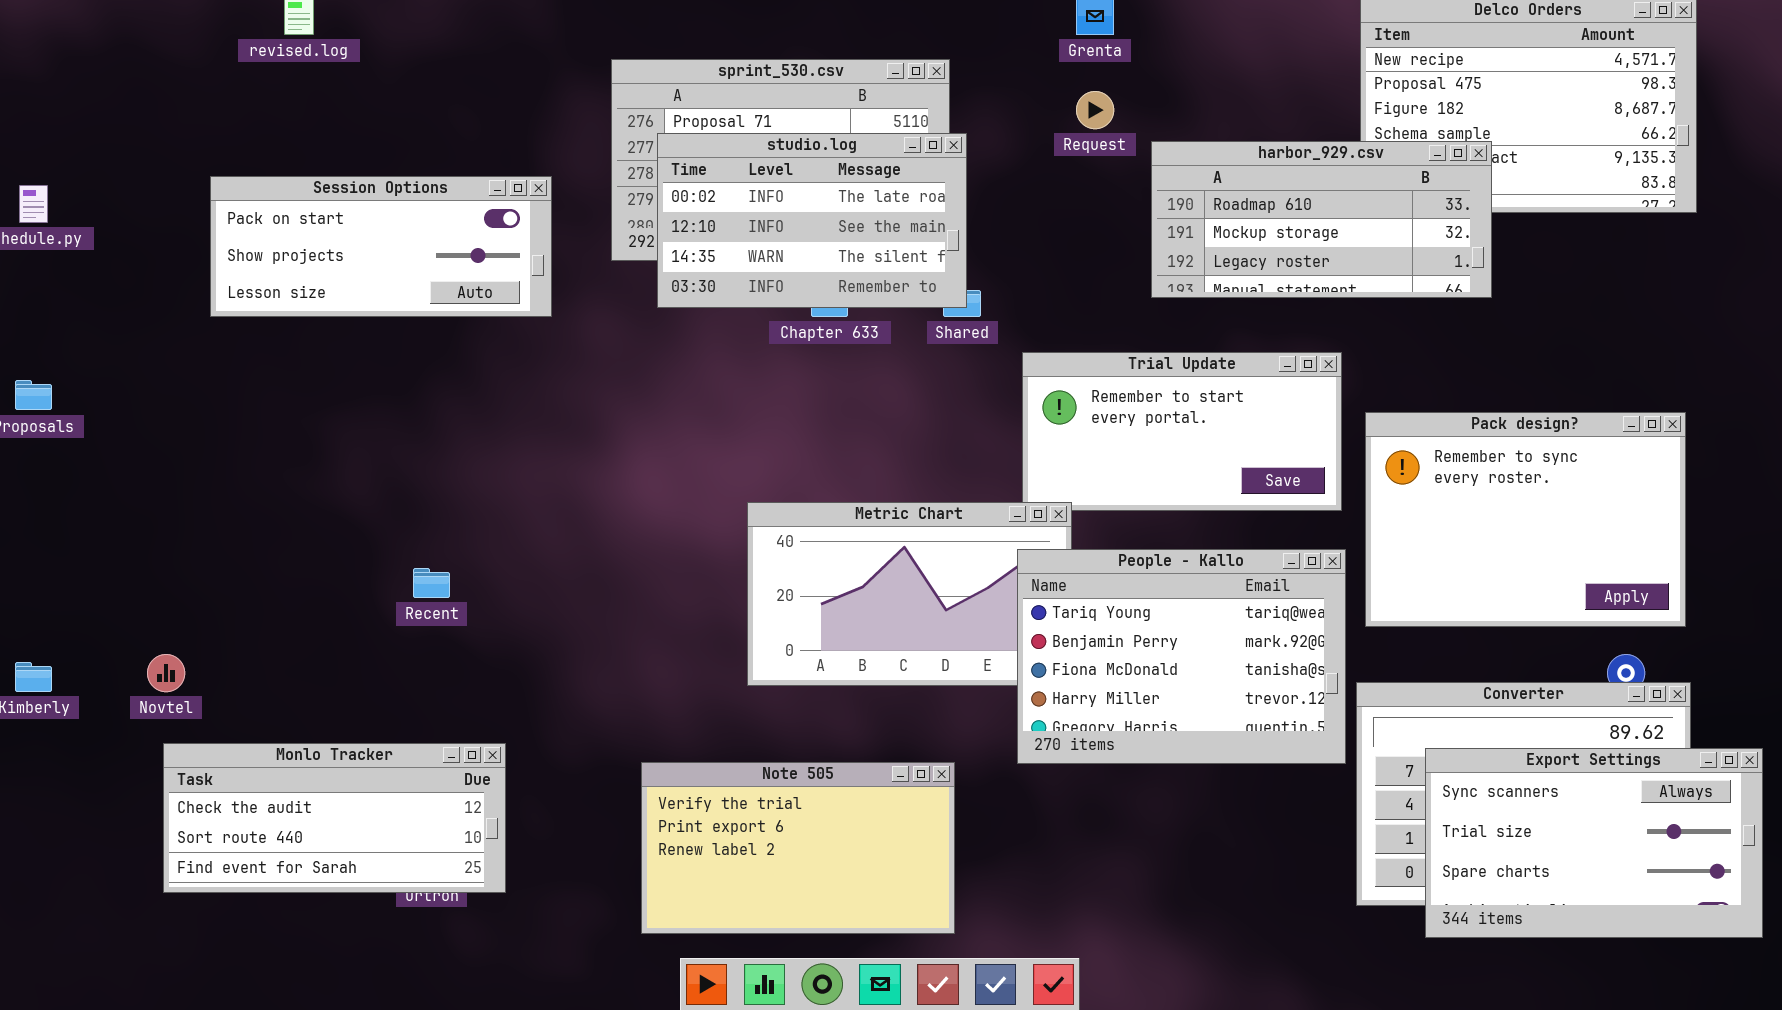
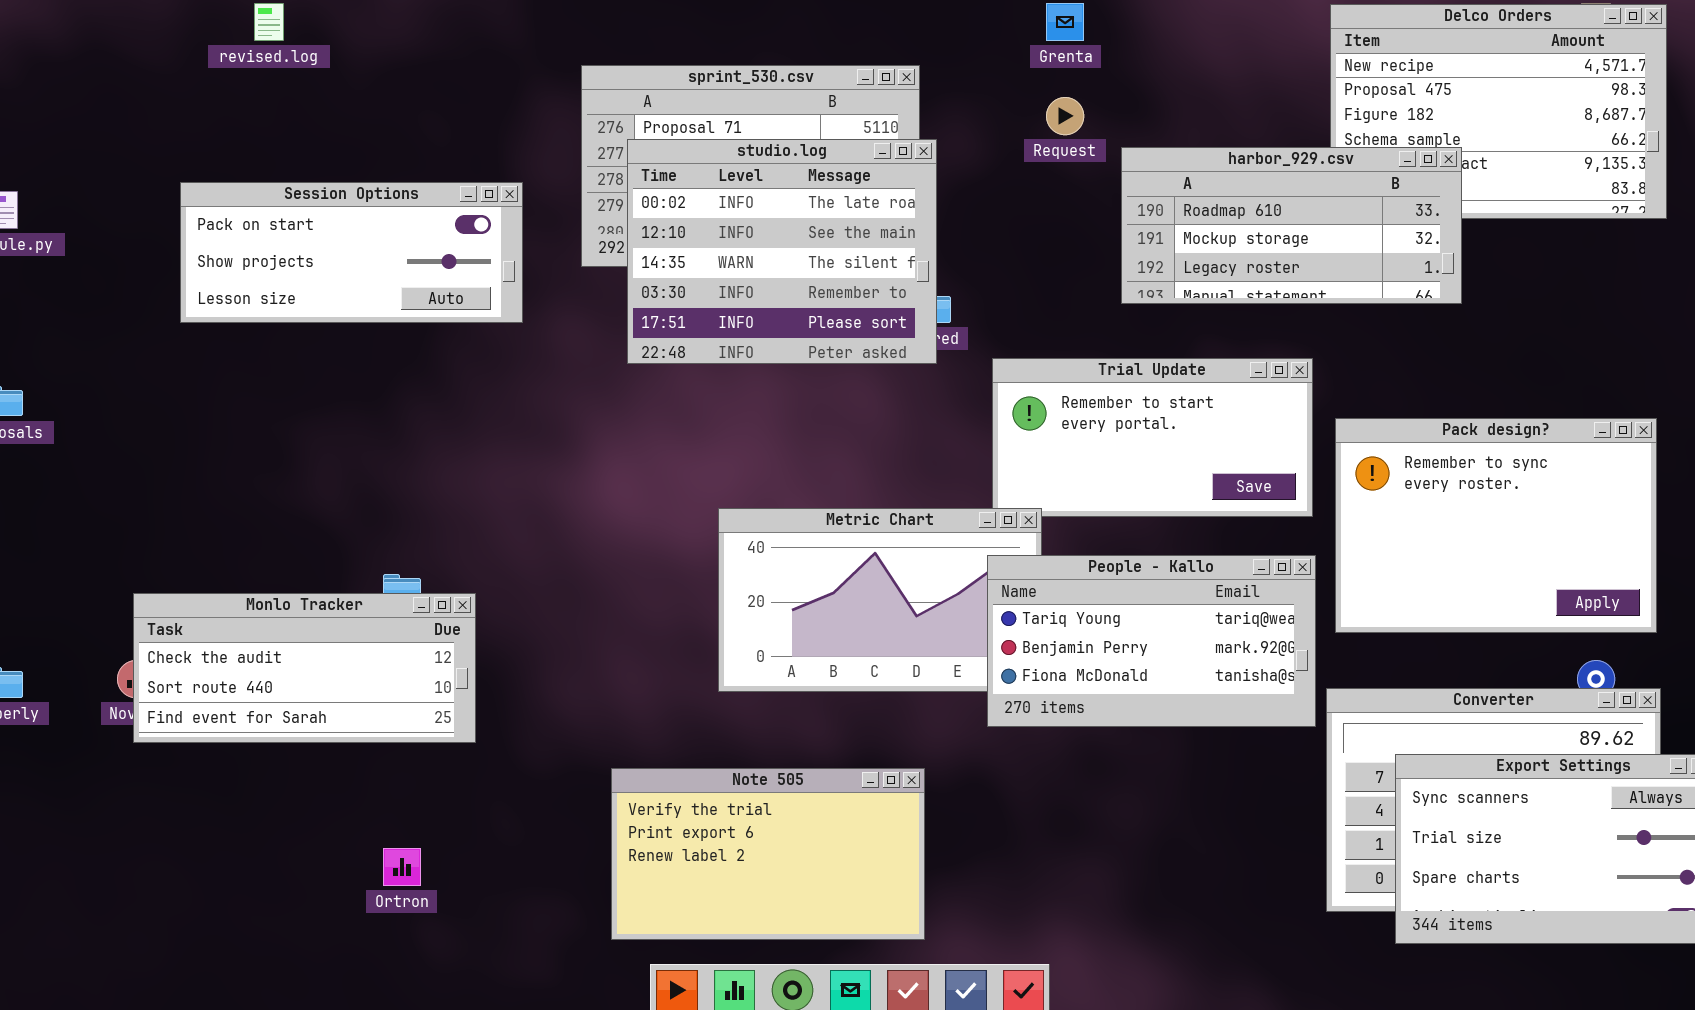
studio.log: [657,133,967,308] -> [627,139,937,364], resized
People - Kallo: [1017,549,1346,764] -> [987,555,1316,727], resized
Monlo Tracker: [163,743,506,893] -> [133,593,476,743], moved

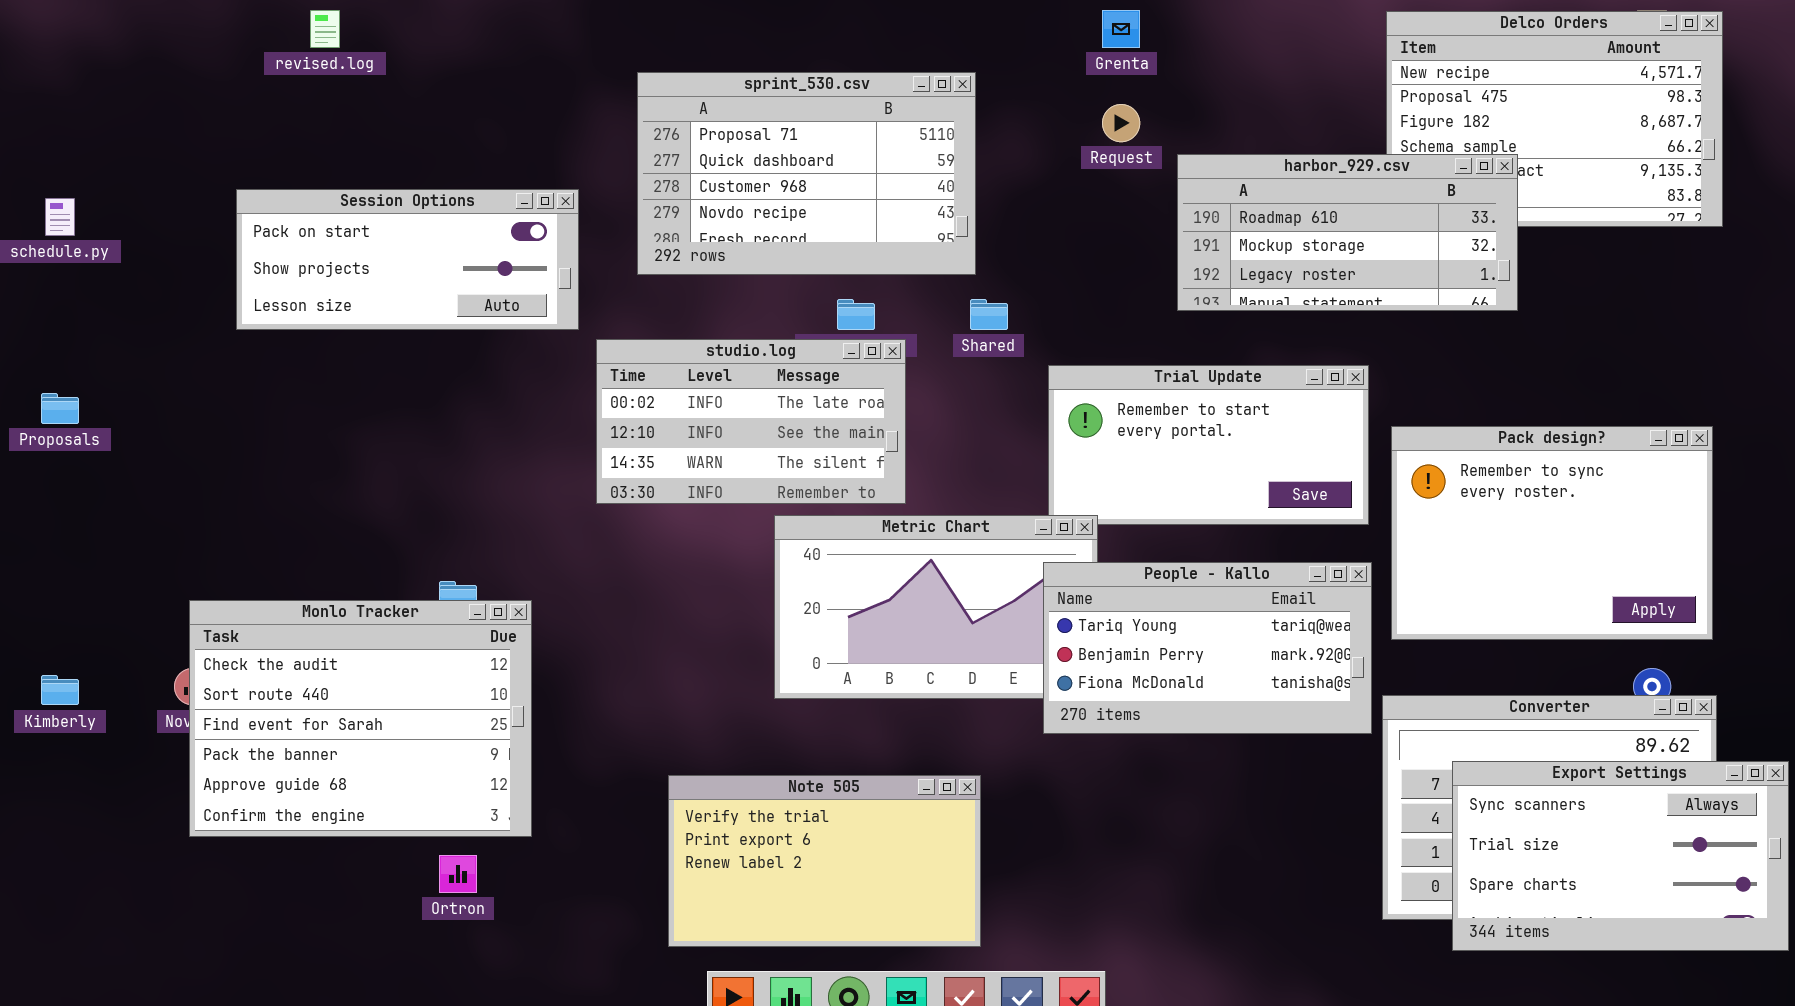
studio.log: [627,139,937,364] -> [596,339,906,504], moved, resized
Monlo Tracker: [133,593,476,743] -> [189,600,532,837], resized

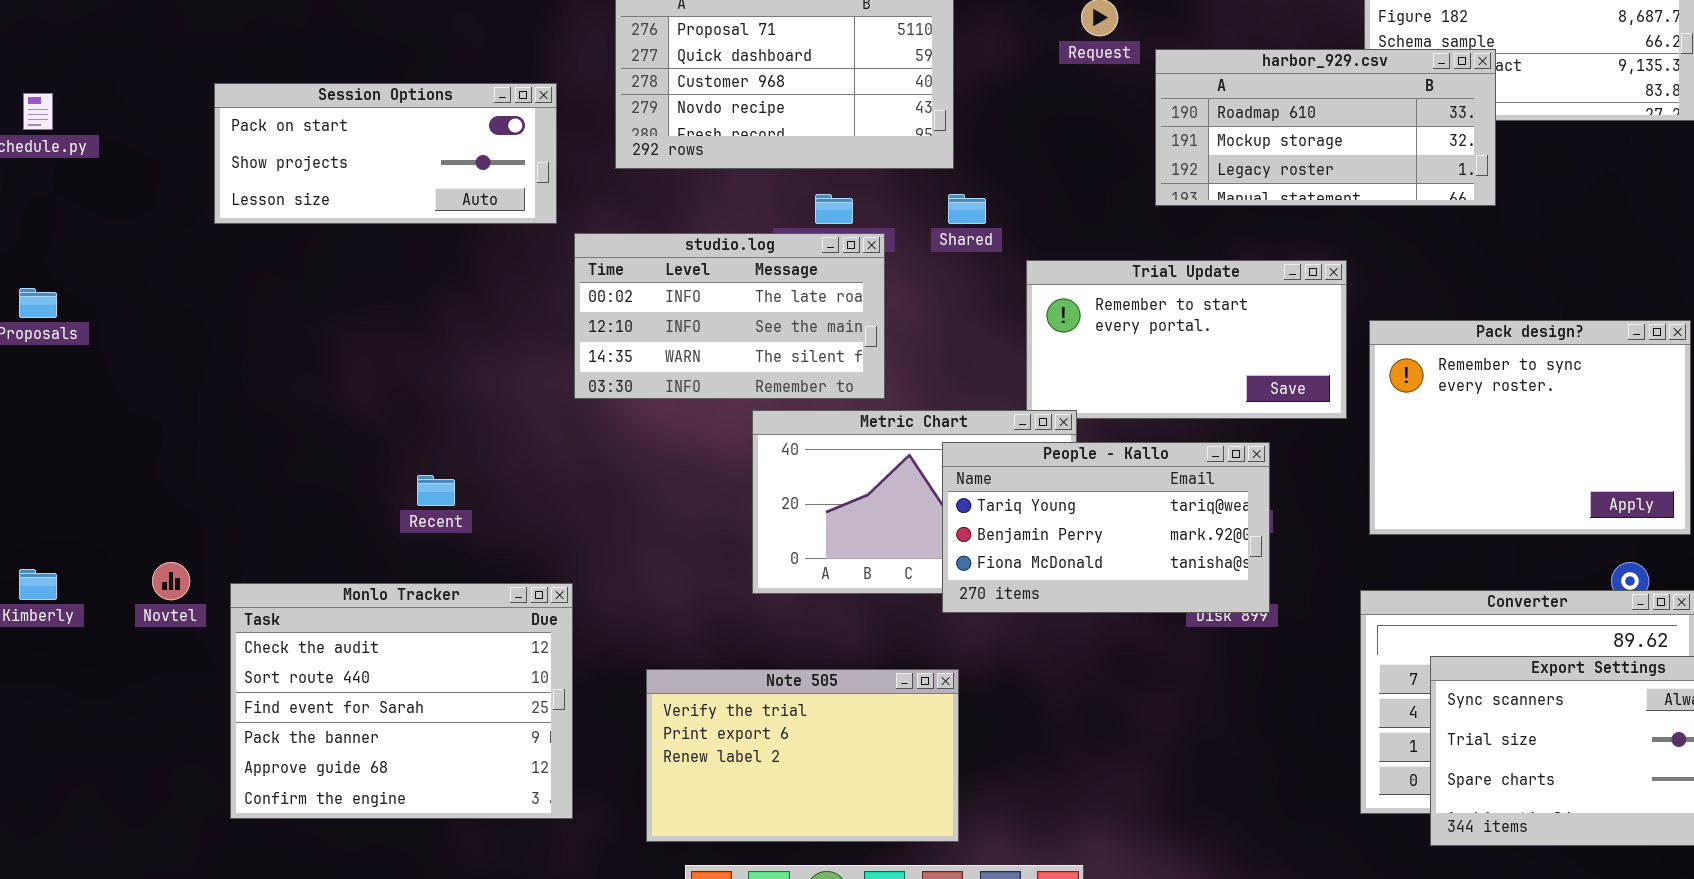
People - Kallo: [1043,562,1372,734] -> [942,442,1270,613], moved
Monlo Tracker: [189,600,532,837] -> [230,583,573,819], moved

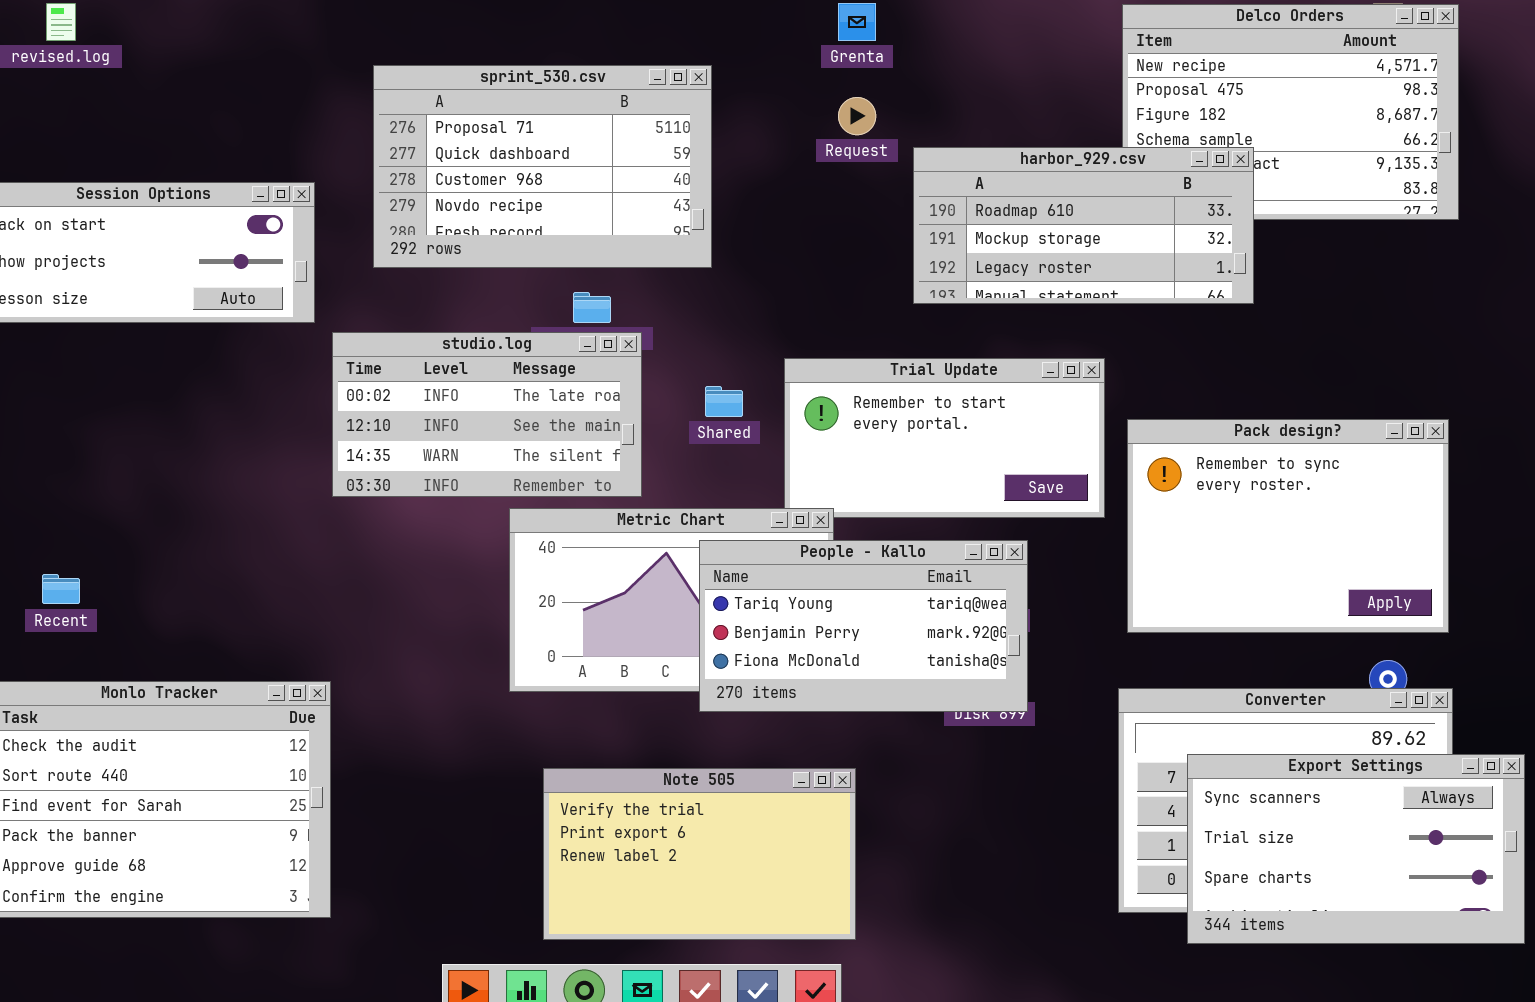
Shared: [948,194,986,224] -> [705,386,743,417], moved
Recent: [417,475,455,506] -> [42,574,80,604], moved
Note 505: [646,669,959,842] -> [543,768,856,940], moved

